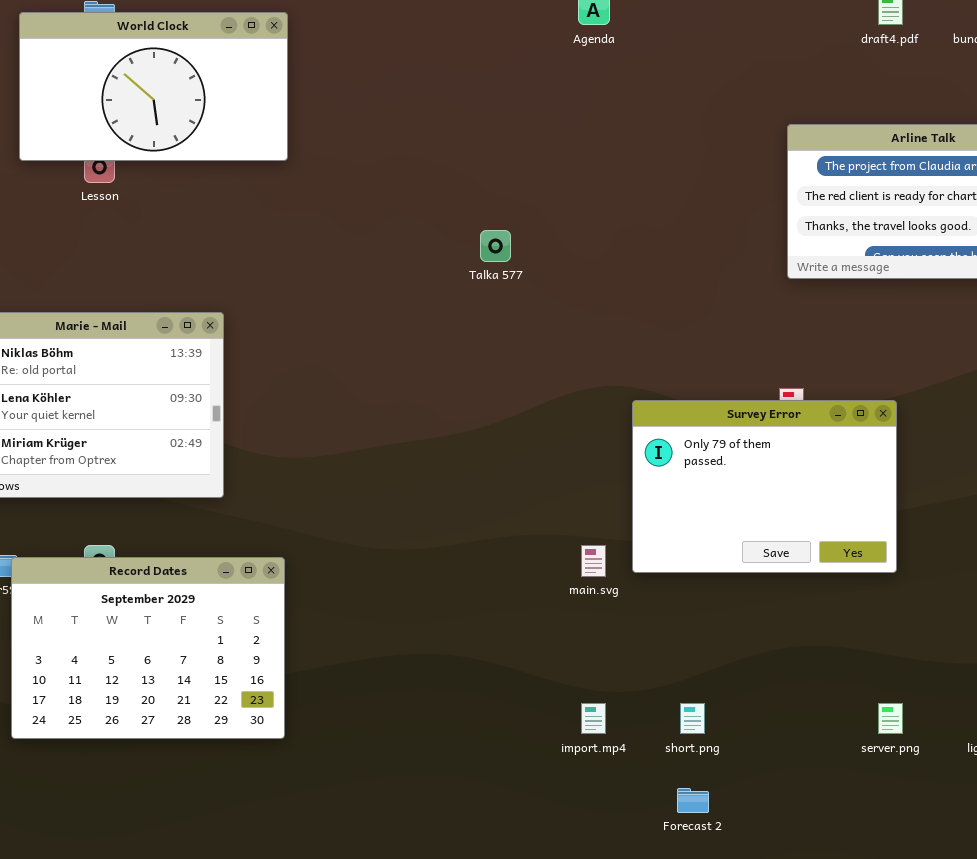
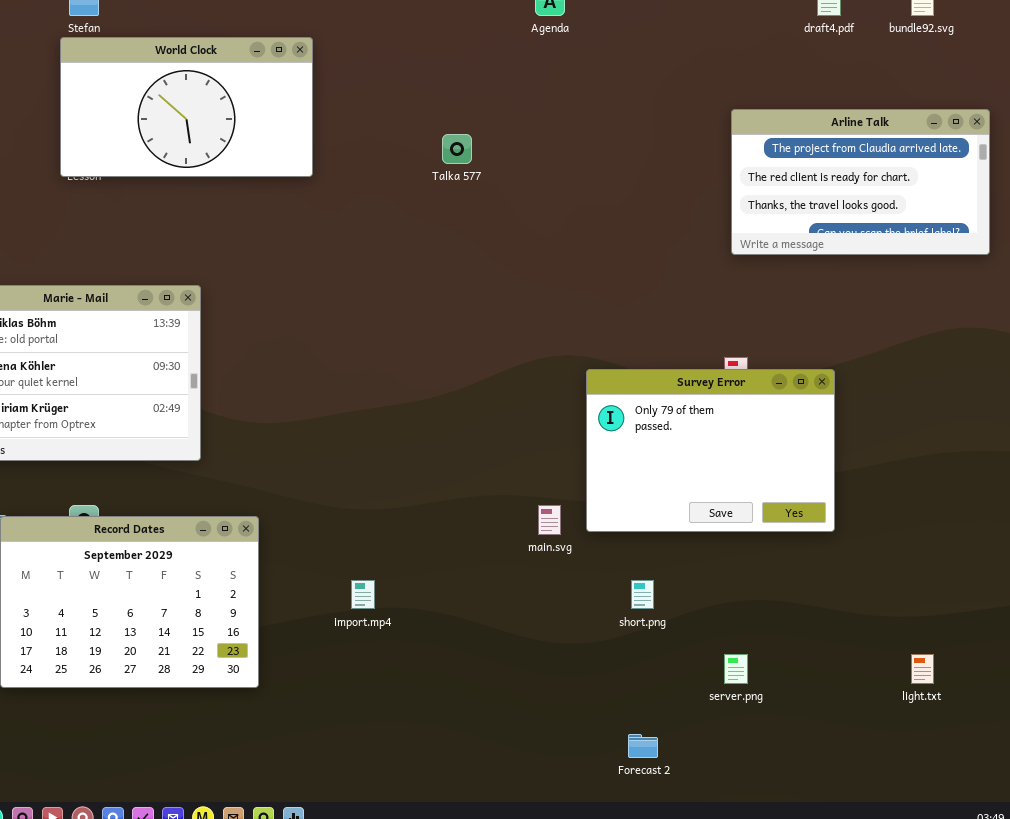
World Clock: [19,12,288,161] -> [60,37,313,177], moved
Talka 577: [480,230,511,262] -> [442,134,472,164], moved
import.mp4: [581,703,606,734] -> [351,580,375,609], moved
short.png: [680,703,705,734] -> [631,580,654,609], moved
server.png: [878,703,903,734] -> [724,654,748,684], moved

